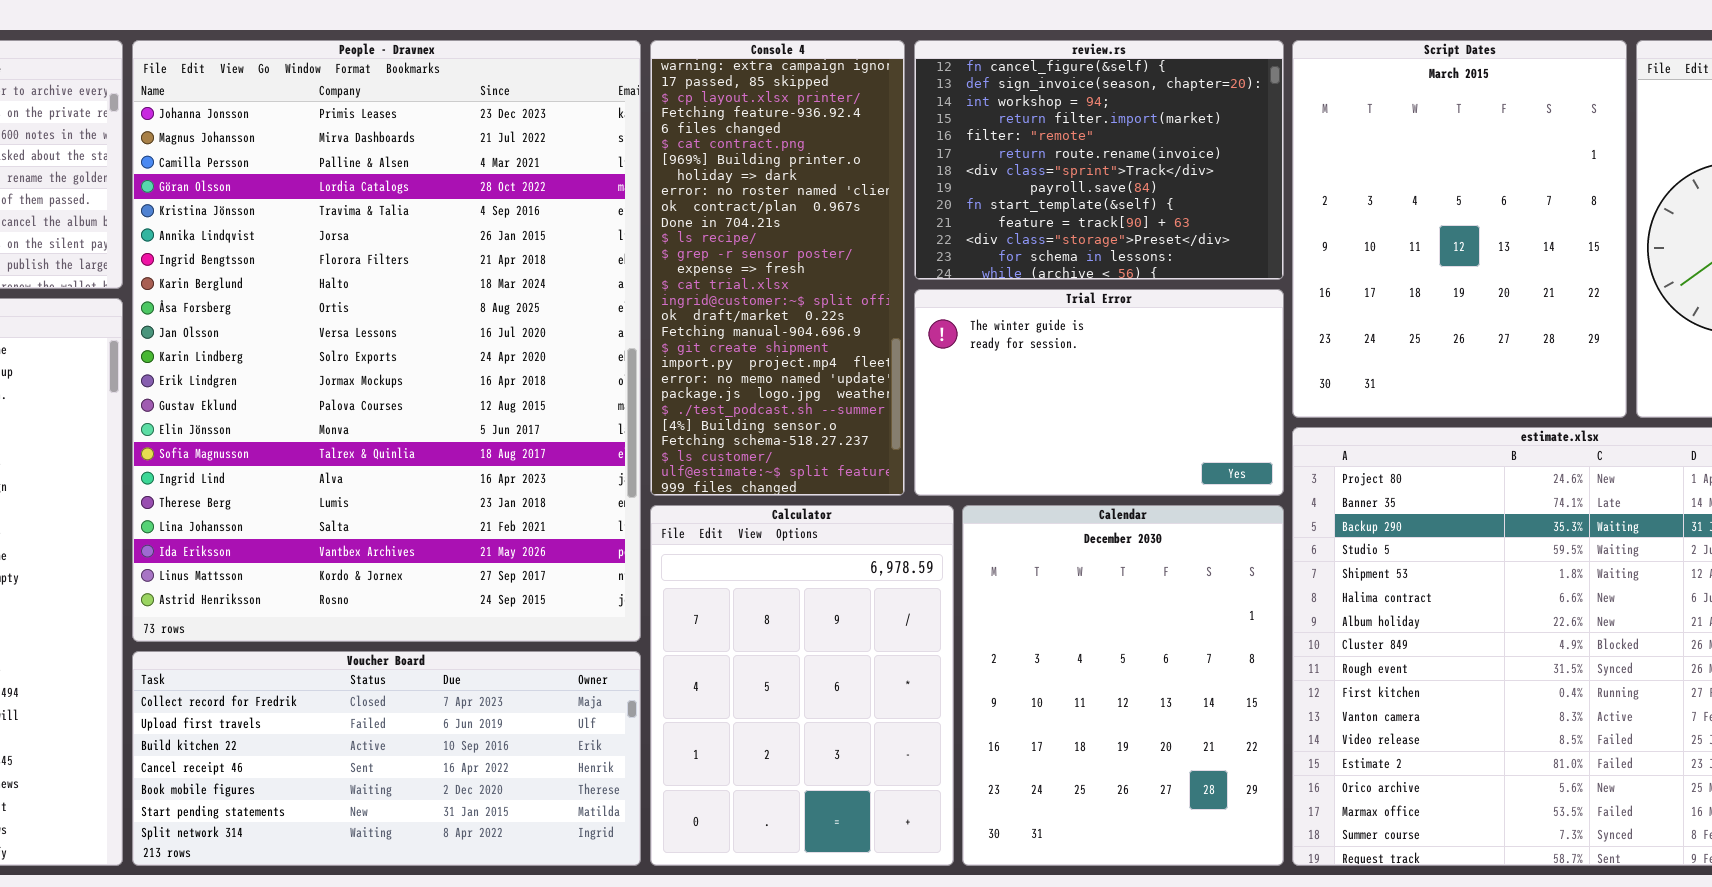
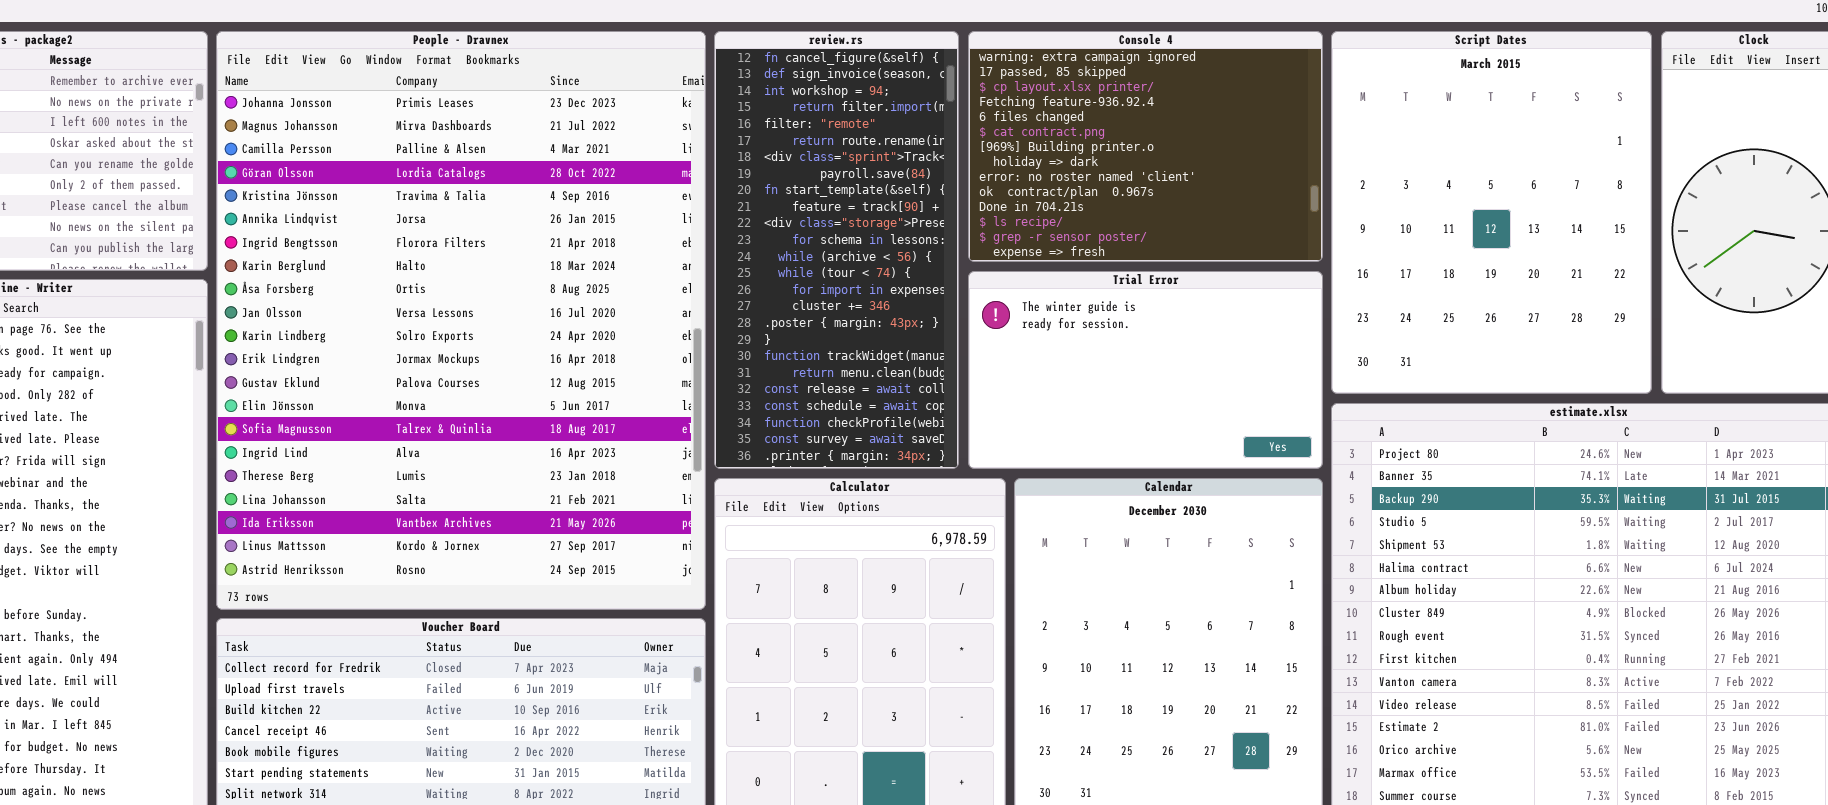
Console 4: [650,40,905,496] -> [968,31,1323,262], moved, resized
review.rs: [914,40,1284,280] -> [714,31,959,469], moved, resized

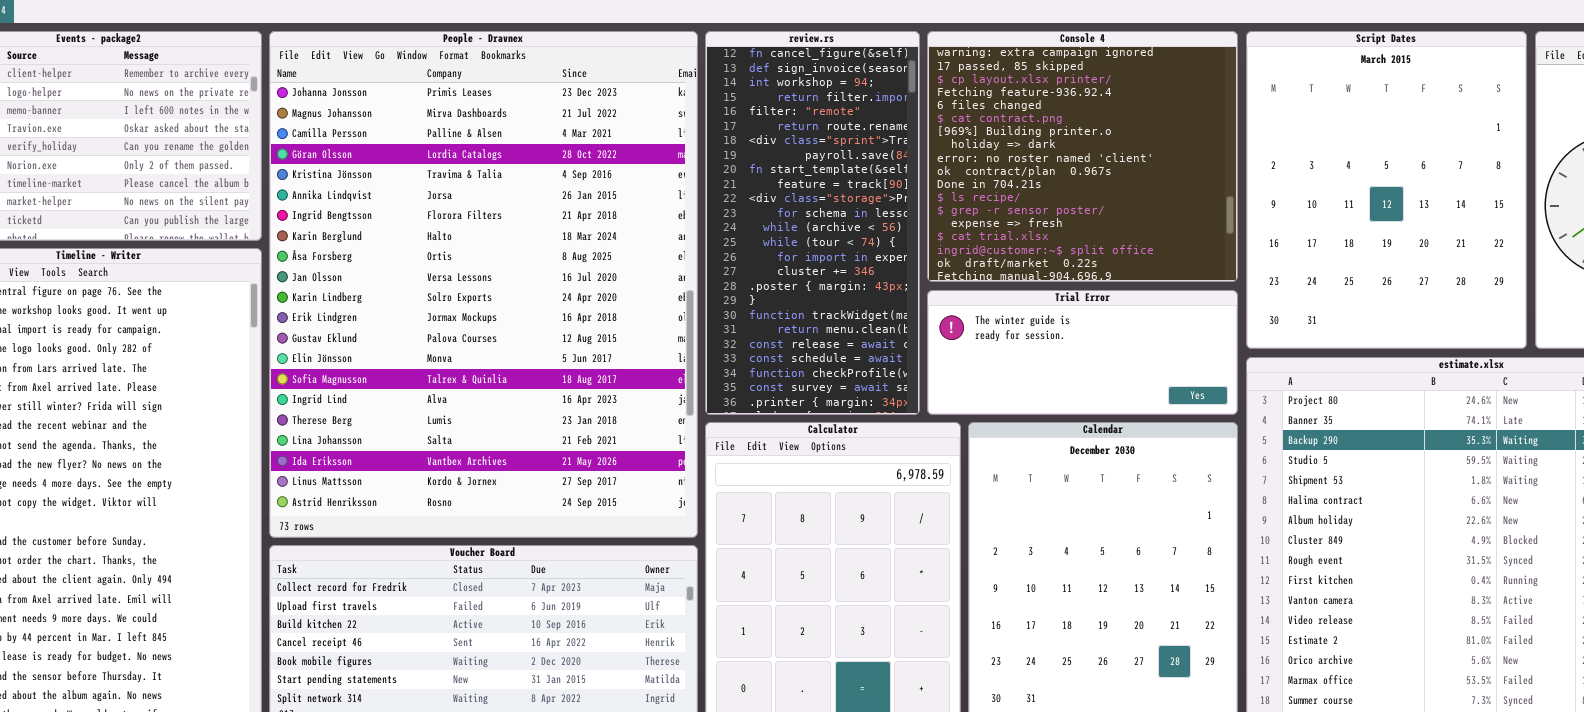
Console 4: [968,31,1323,262] -> [927,31,1238,282], resized
Trial Error: [968,271,1323,469] -> [927,290,1238,415], resized

